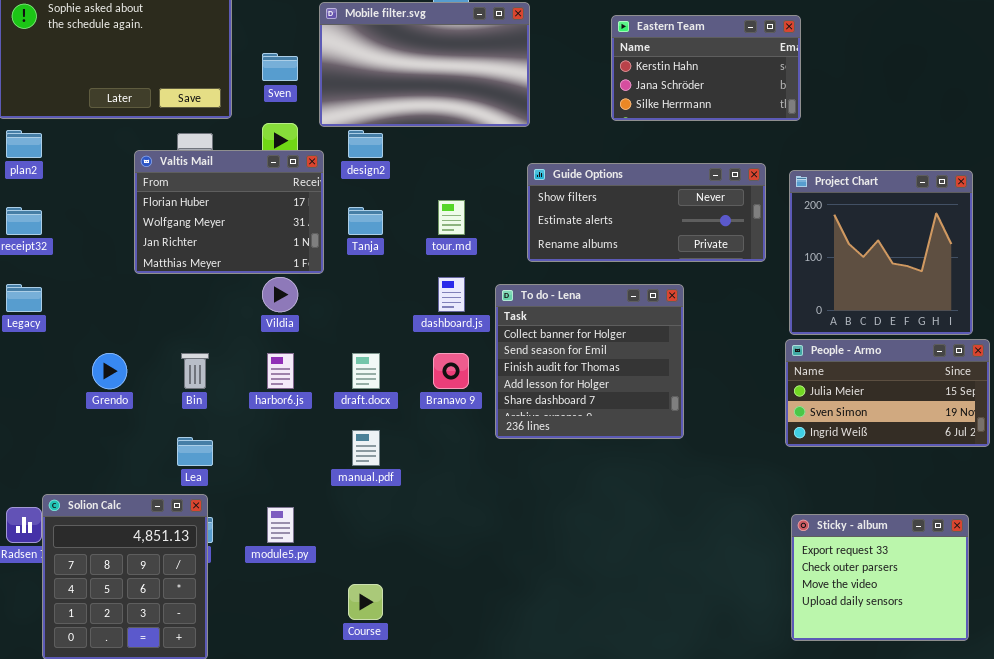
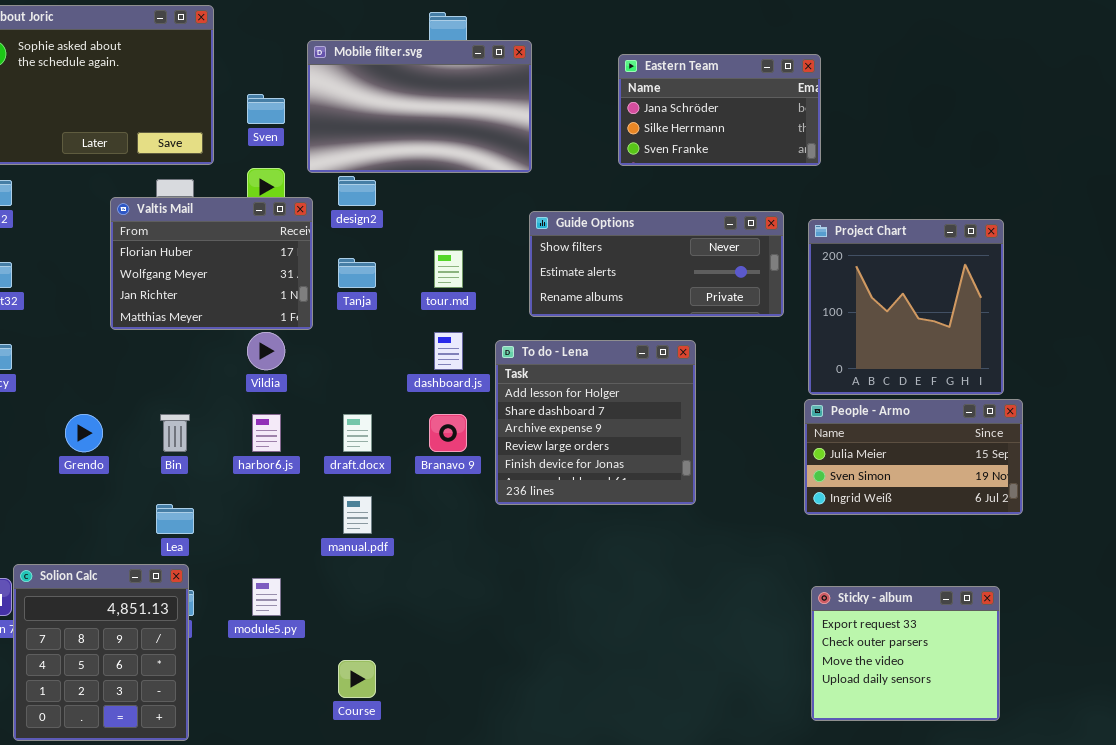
Eastern Team: [611,15,801,121] -> [618,54,821,166], scrolled down 1 row
To do - Lena: [495,284,684,439] -> [495,340,696,505], scrolled down 3 rows

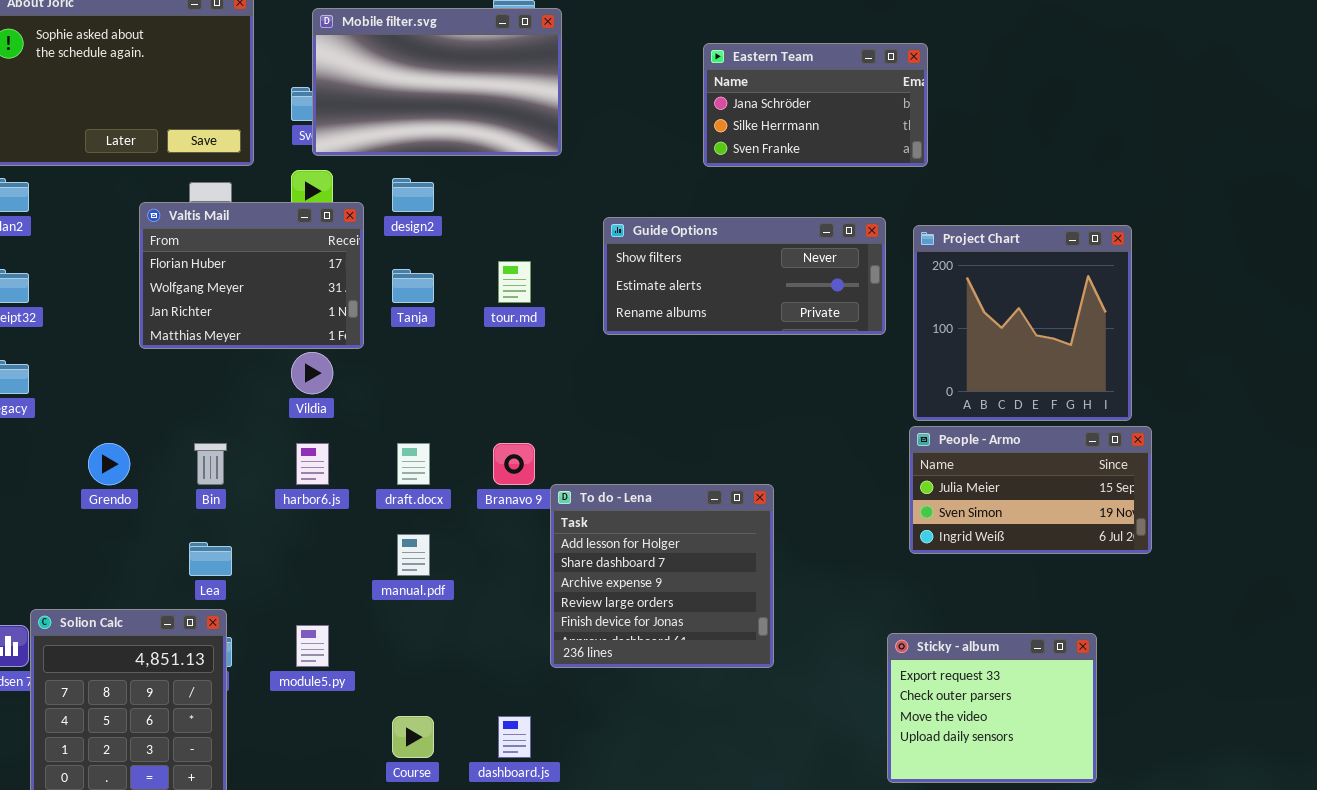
Mobile filter.svg: [307,40,532,173] -> [312,8,562,156], moved
dashboard.js: [434,332,463,370] -> [498,716,531,758], moved
To do - Lena: [495,340,696,505] -> [550,484,774,668], moved
Sticky - album: [811,586,1000,721] -> [887,633,1097,783], moved

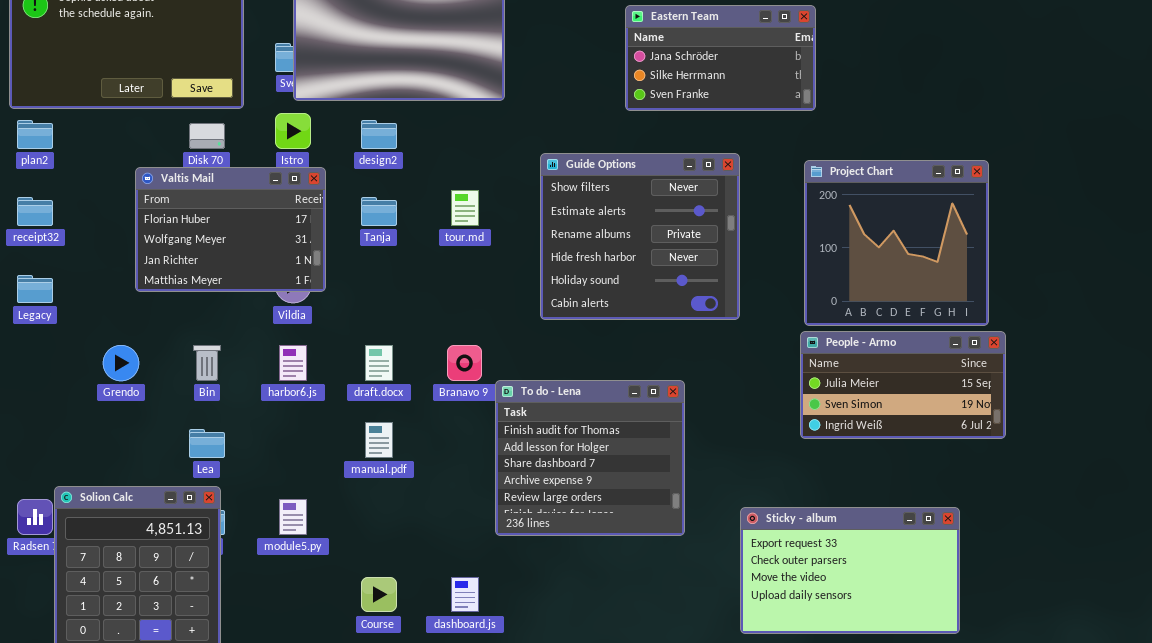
Valtis Mail: [139,202,364,349] -> [135,167,326,292], moved
Guide Options: [603,217,886,335] -> [540,153,740,320], resized
To do - Lena: [550,484,774,668] -> [495,380,685,536], scrolled up 1 row
Sticky - album: [887,633,1097,783] -> [740,507,960,634], resized

